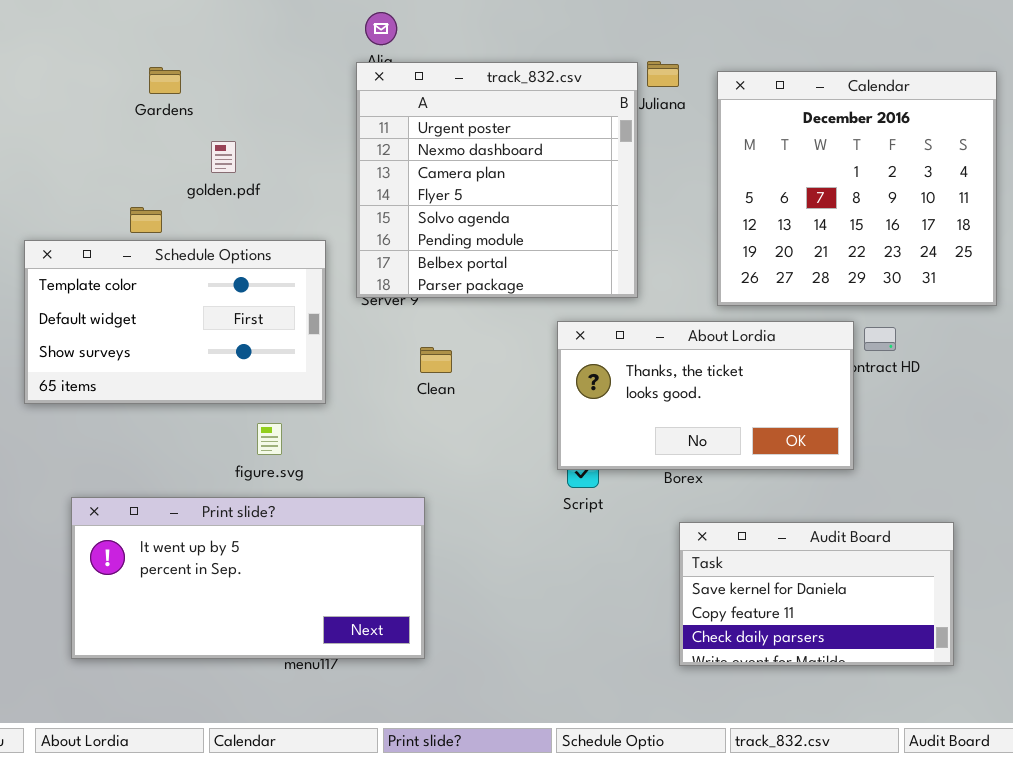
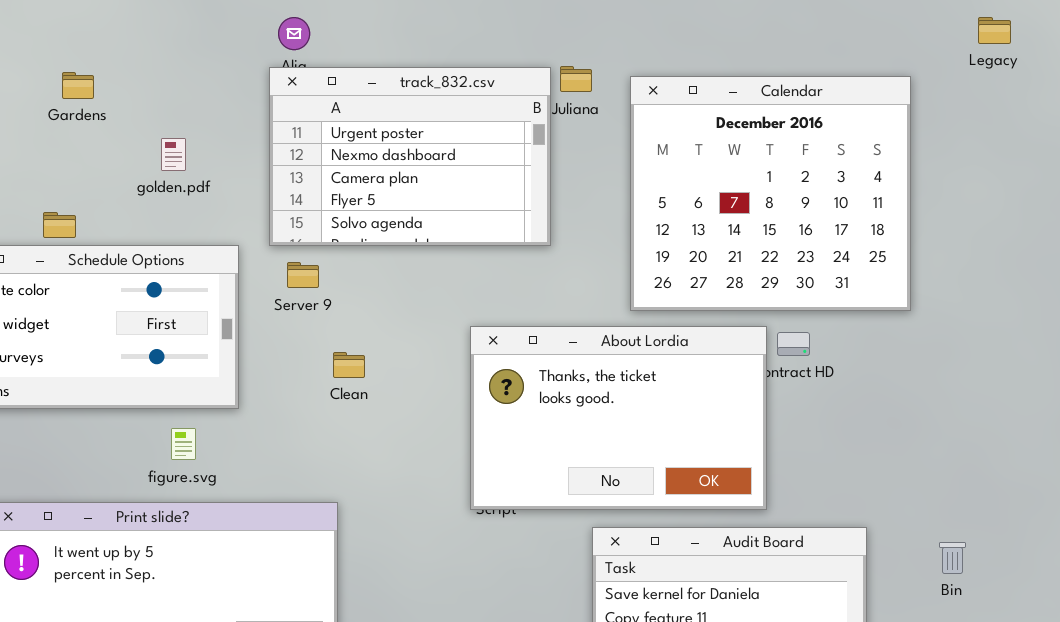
track_832.csv: [356,62,638,298] -> [269,67,551,246], resized
golden.pdf: [211,141,236,173] -> [161,138,186,171], moved
About Lordia: [557,321,854,470] -> [470,326,767,510], resized

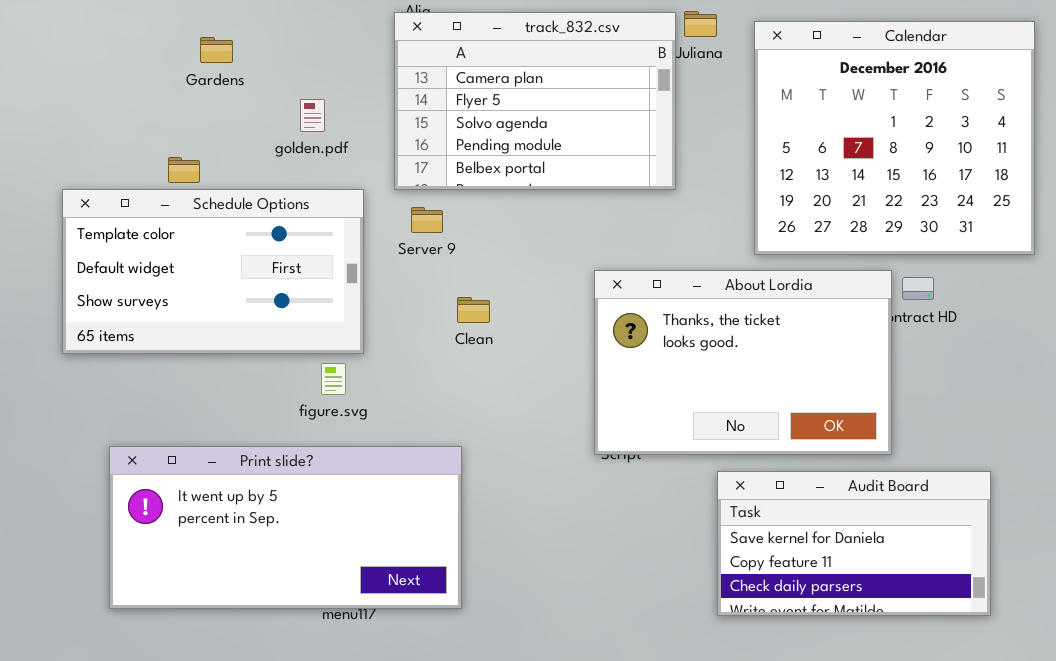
track_832.csv: [269,67,551,246] -> [394,12,676,190], scrolled down 2 rows
Gardens: [62,72,94,99] -> [200,37,233,63], moved
golden.pdf: [161,138,186,171] -> [300,99,325,132], moved
figure.svg: [171,428,196,460] -> [321,363,346,395], moved

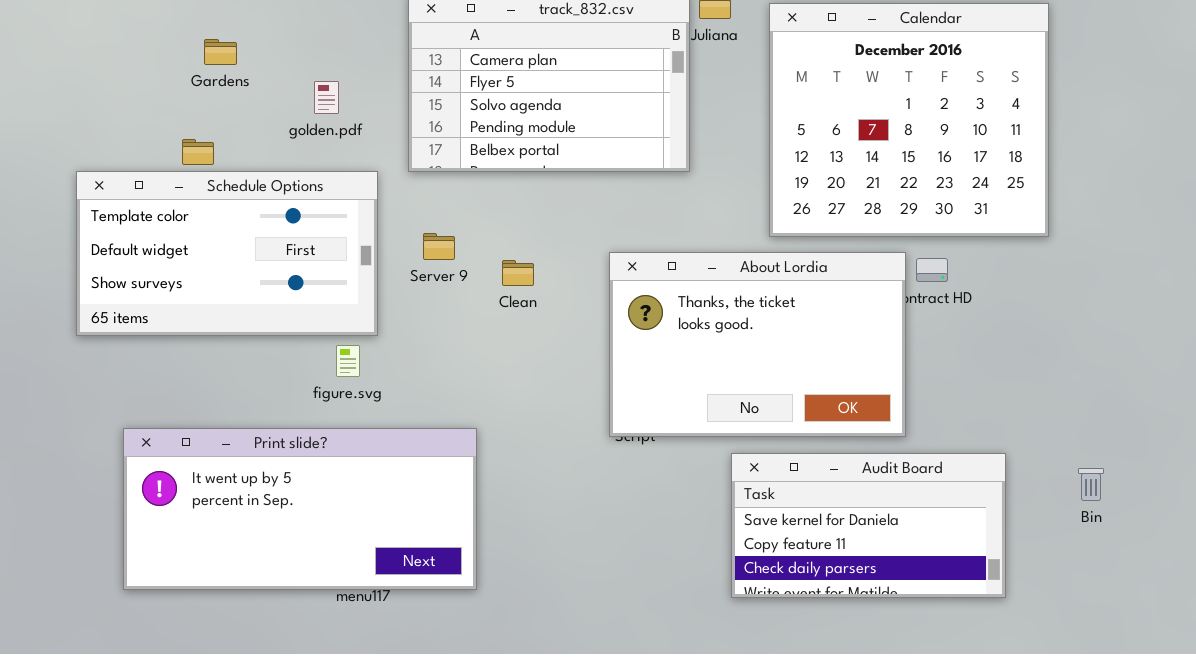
Gardens: [200,37,233,63] -> [204,39,237,65], moved
Server 9: [411,207,443,233] -> [423,233,455,260], moved
Clean: [457,297,490,323] -> [502,260,534,286], moved

